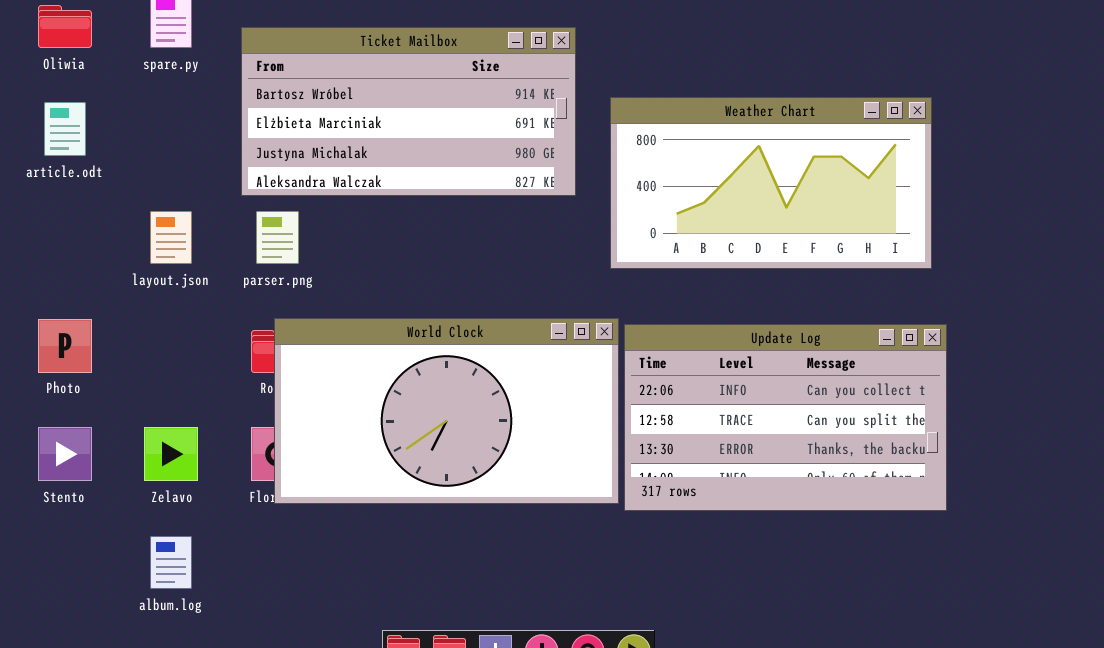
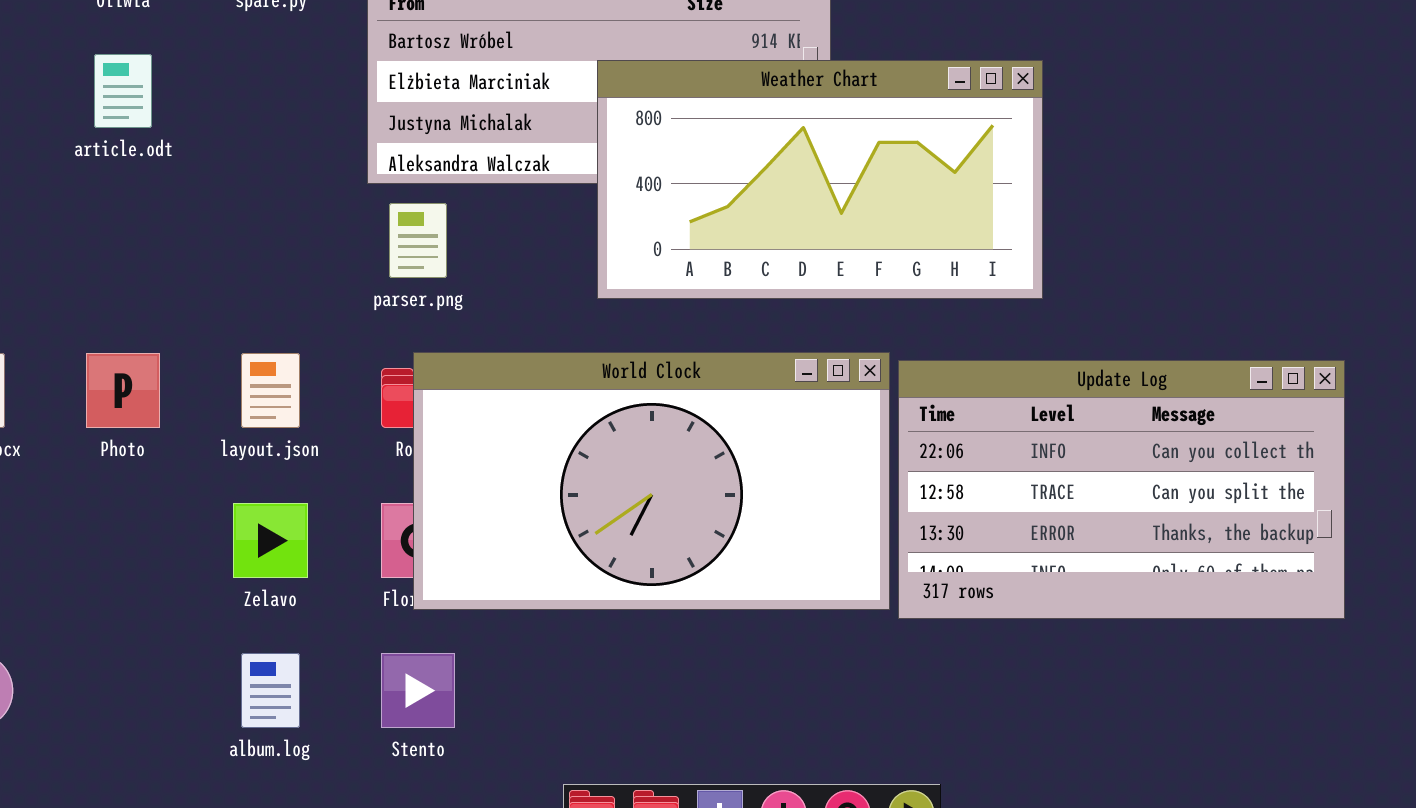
Weather Chart: [610,97,932,269] -> [597,60,1043,299], moved
layout.json: [150,211,192,264] -> [241,353,300,428], moved
Stento: [38,427,92,481] -> [381,653,455,728], moved

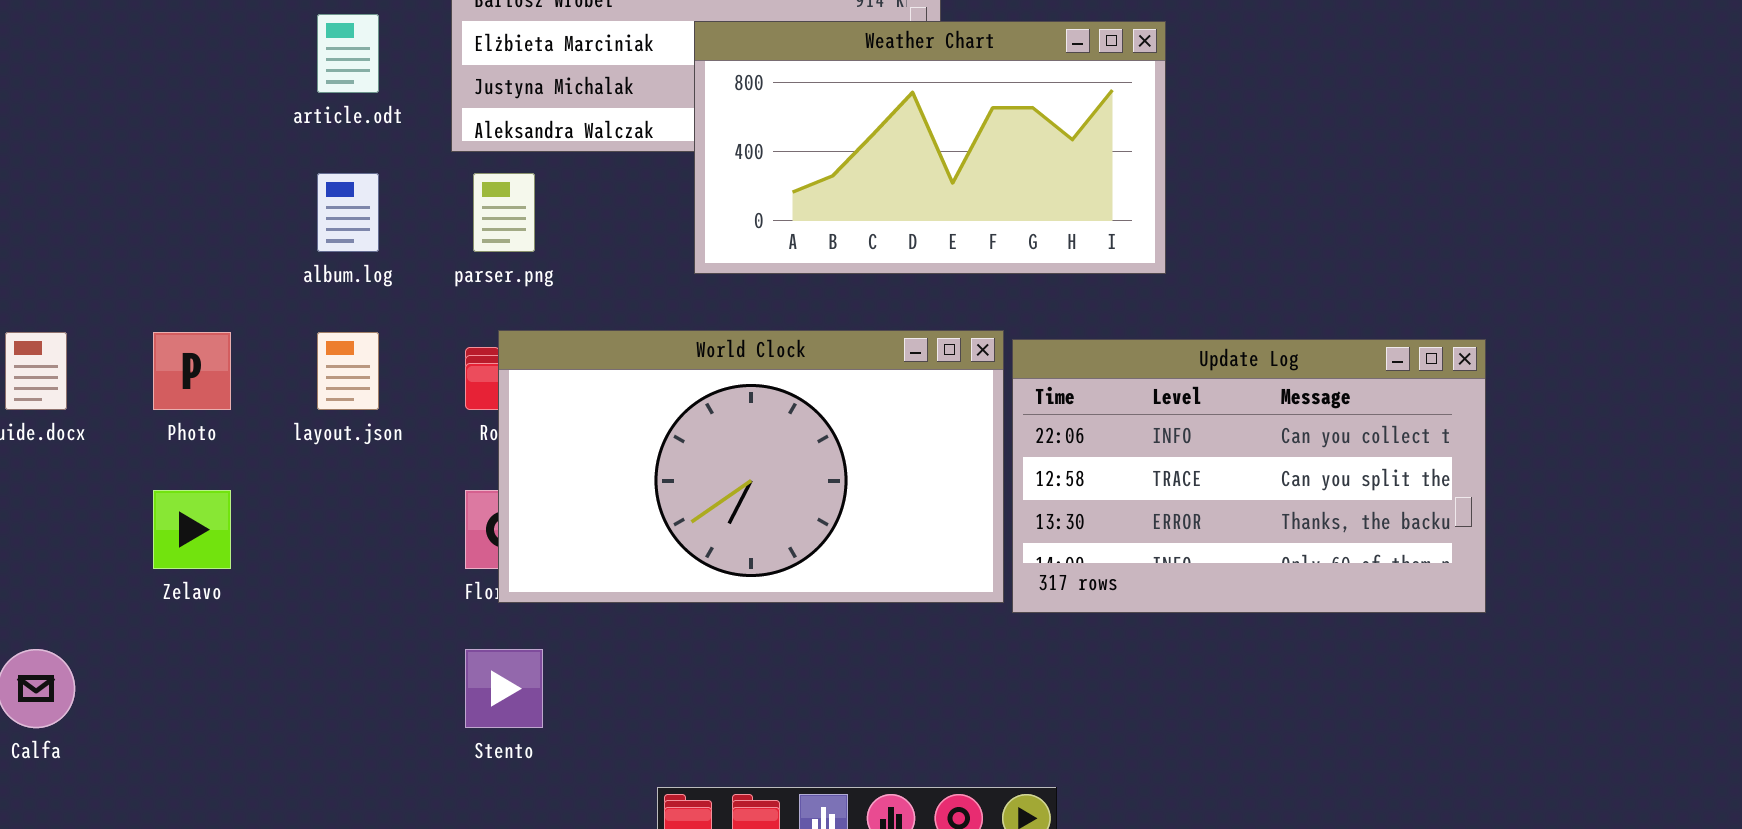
article.odt: [94,54,152,128] -> [317,14,379,93], moved
Zelavo: [233,503,308,578] -> [153,490,231,569], moved
album.log: [241,653,300,728] -> [317,173,379,252], moved

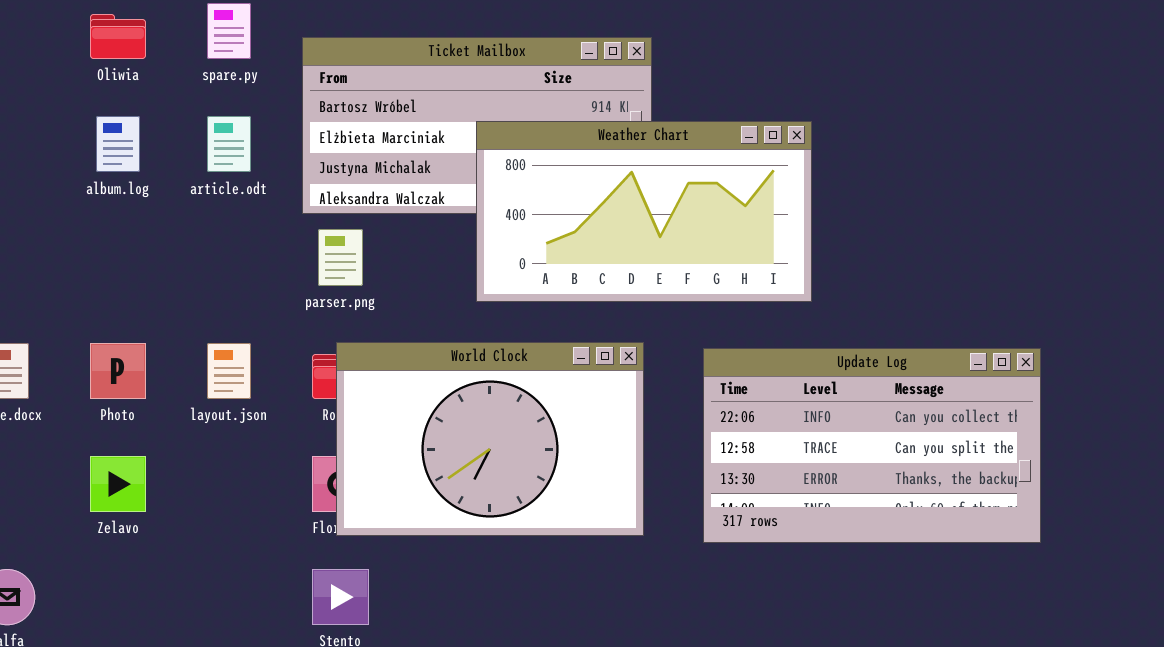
album.log: [317,173,379,252] -> [96,116,140,172], moved
World Clock: [498,330,1004,603] -> [336,342,644,536], resized

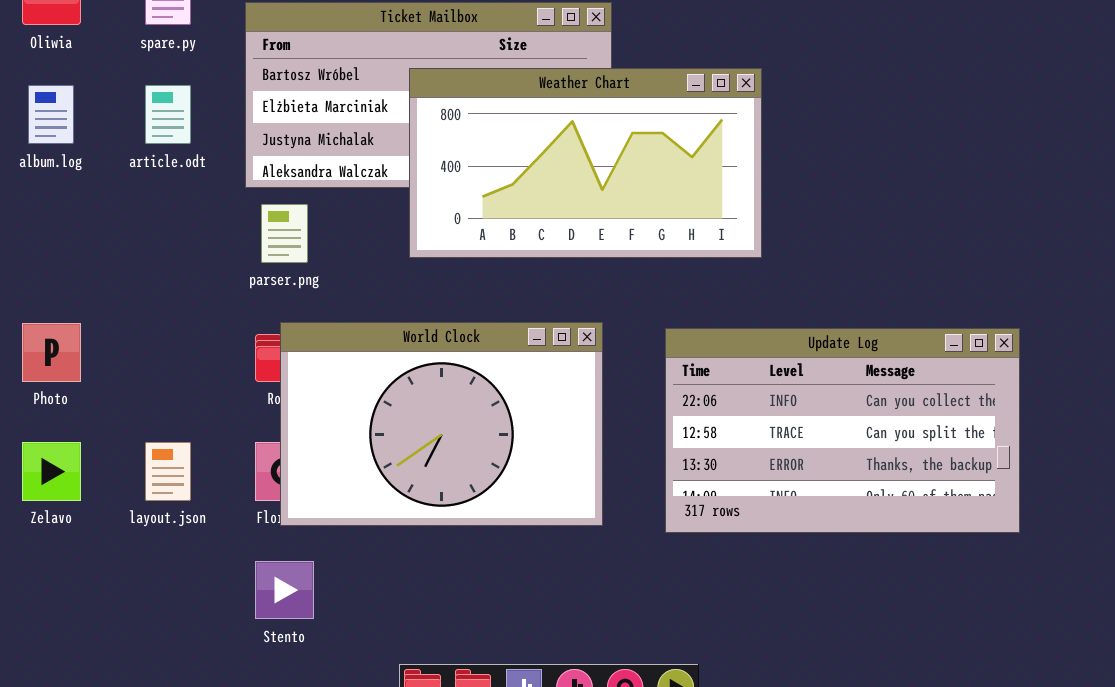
Weather Chart: [476,121,812,302] -> [409,68,762,258], moved
layout.json: [207,343,251,399] -> [145,442,191,501], moved

